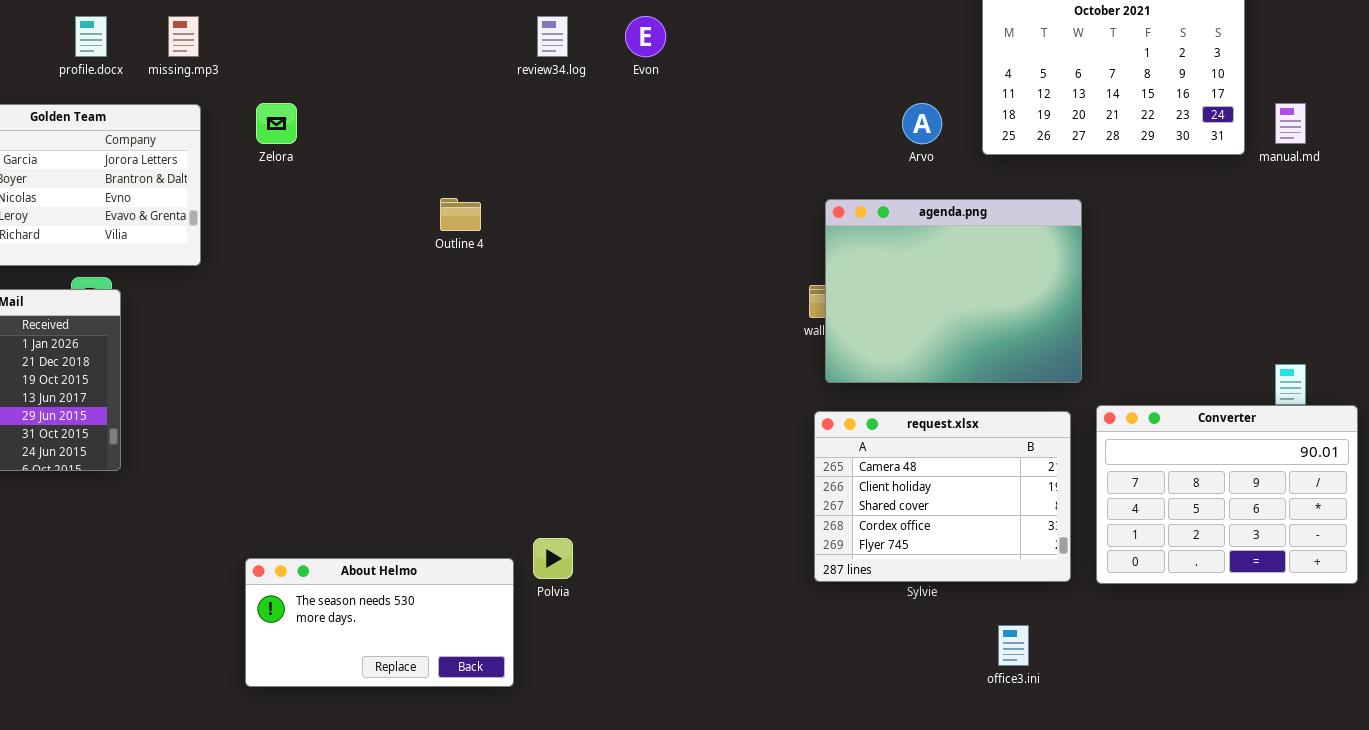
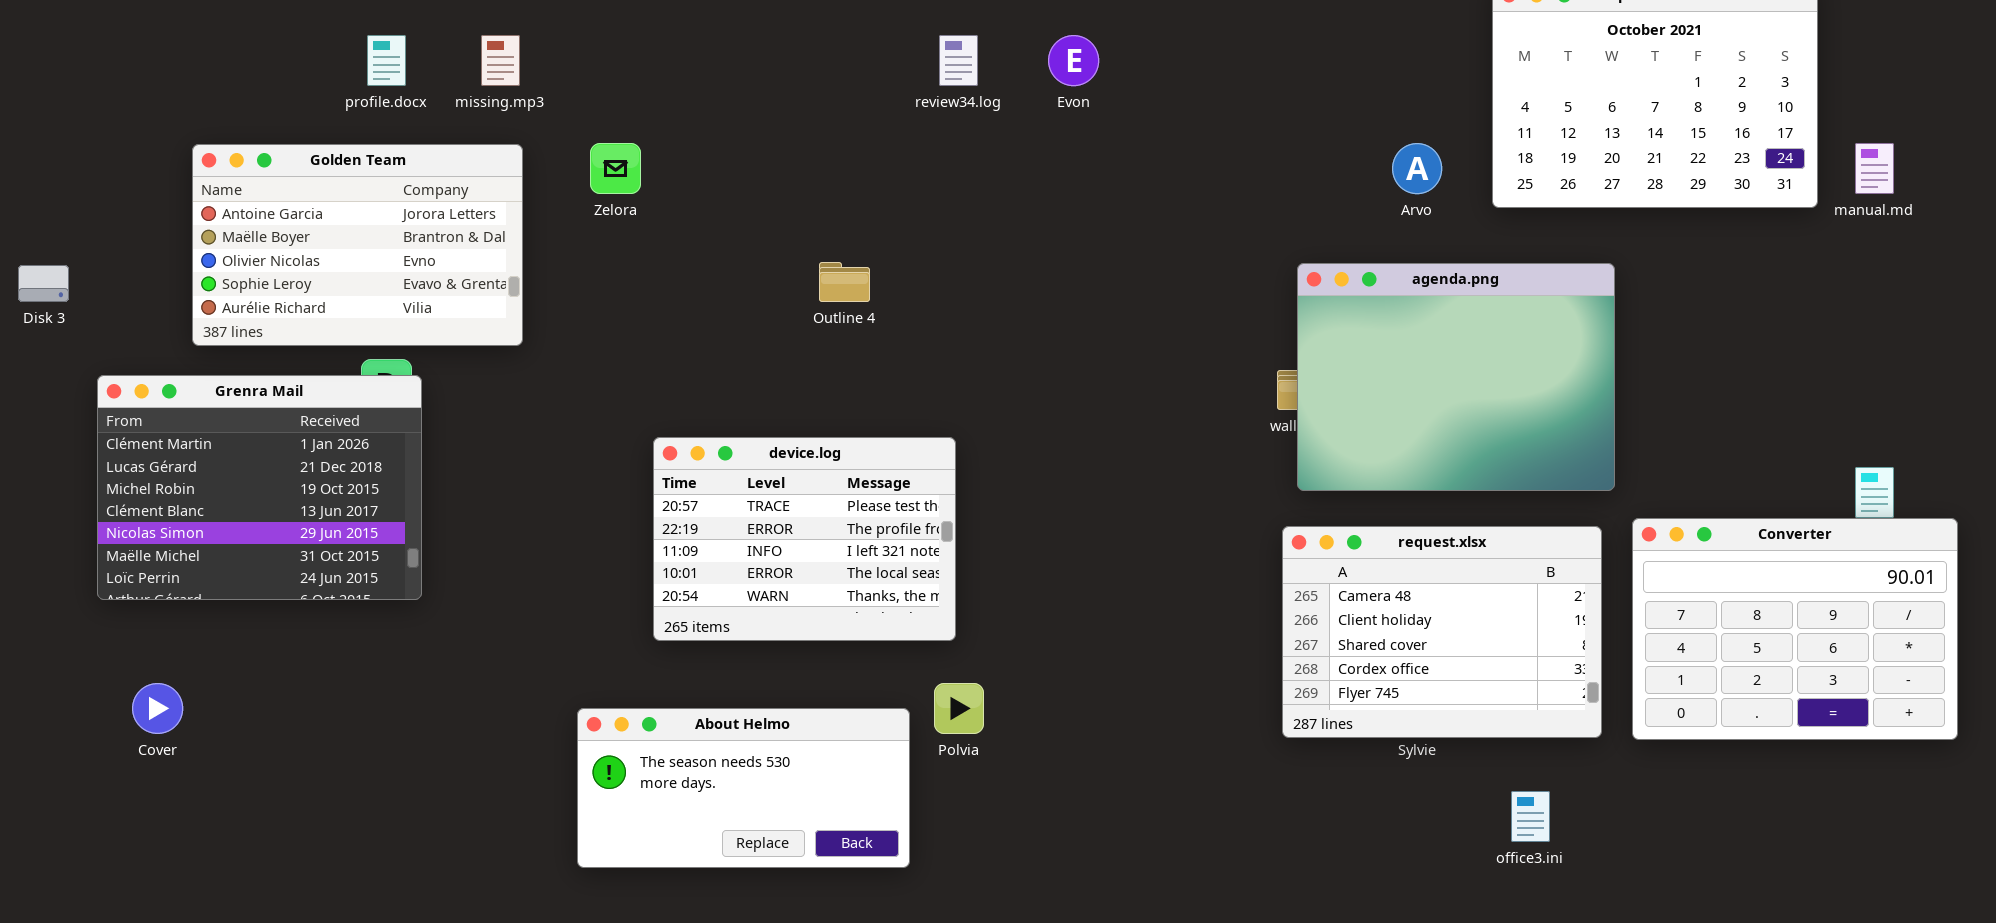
device.log: none -> [653,437,956,641], opened

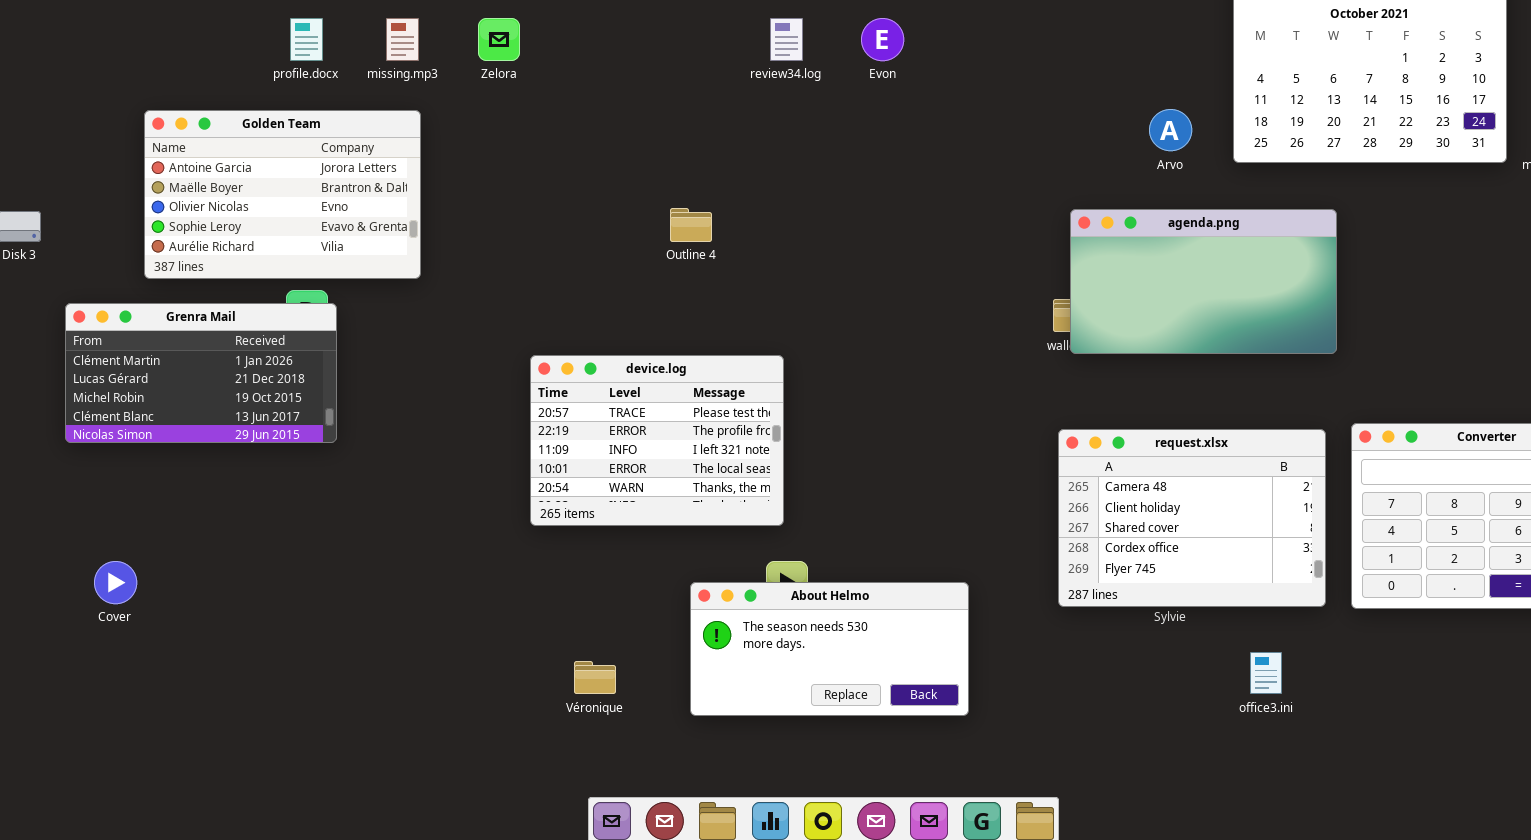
Zelora: [590,143,641,194] -> [478,18,520,61], moved
agenda.png: [1297,263,1615,491] -> [1070,209,1337,354], resized
Grenra Mail: [97,375,422,600] -> [65,303,337,443], resized
About Helmo: [577,708,910,868] -> [690,582,969,716], moved

